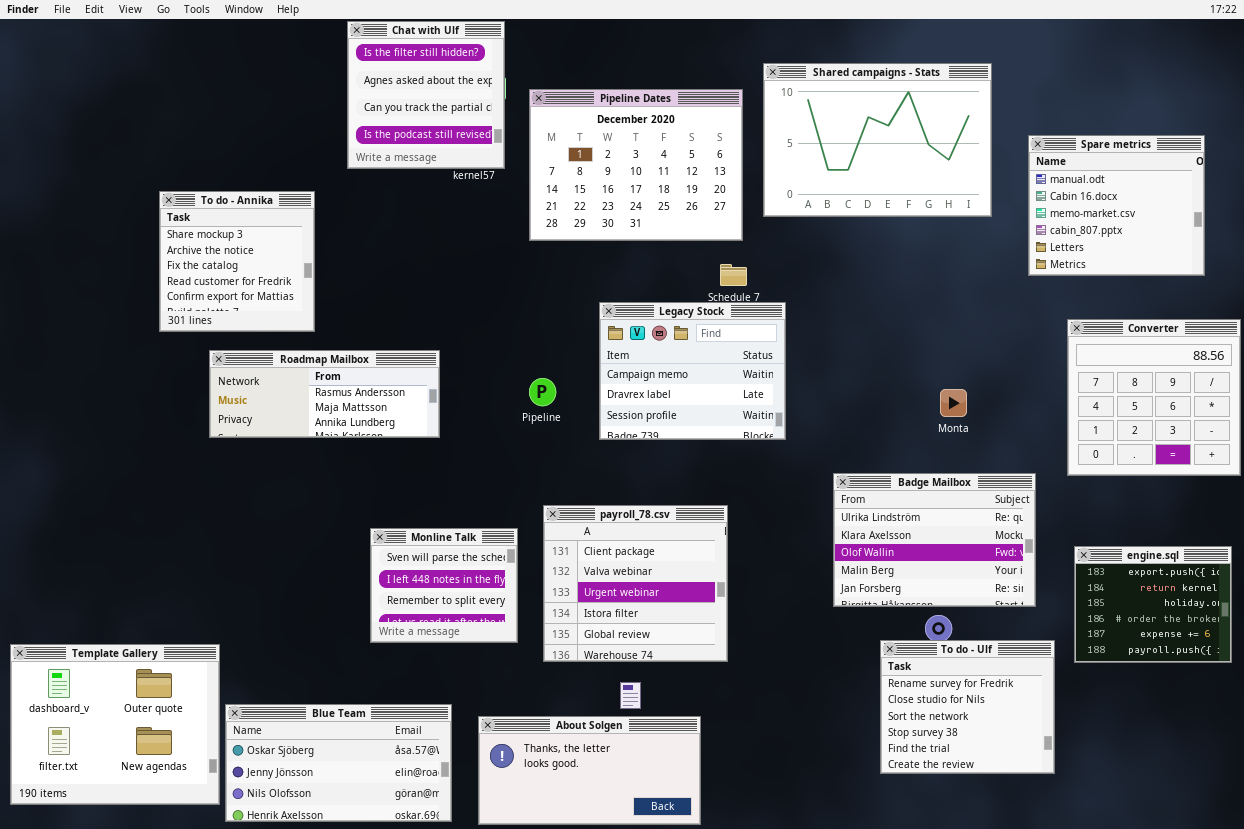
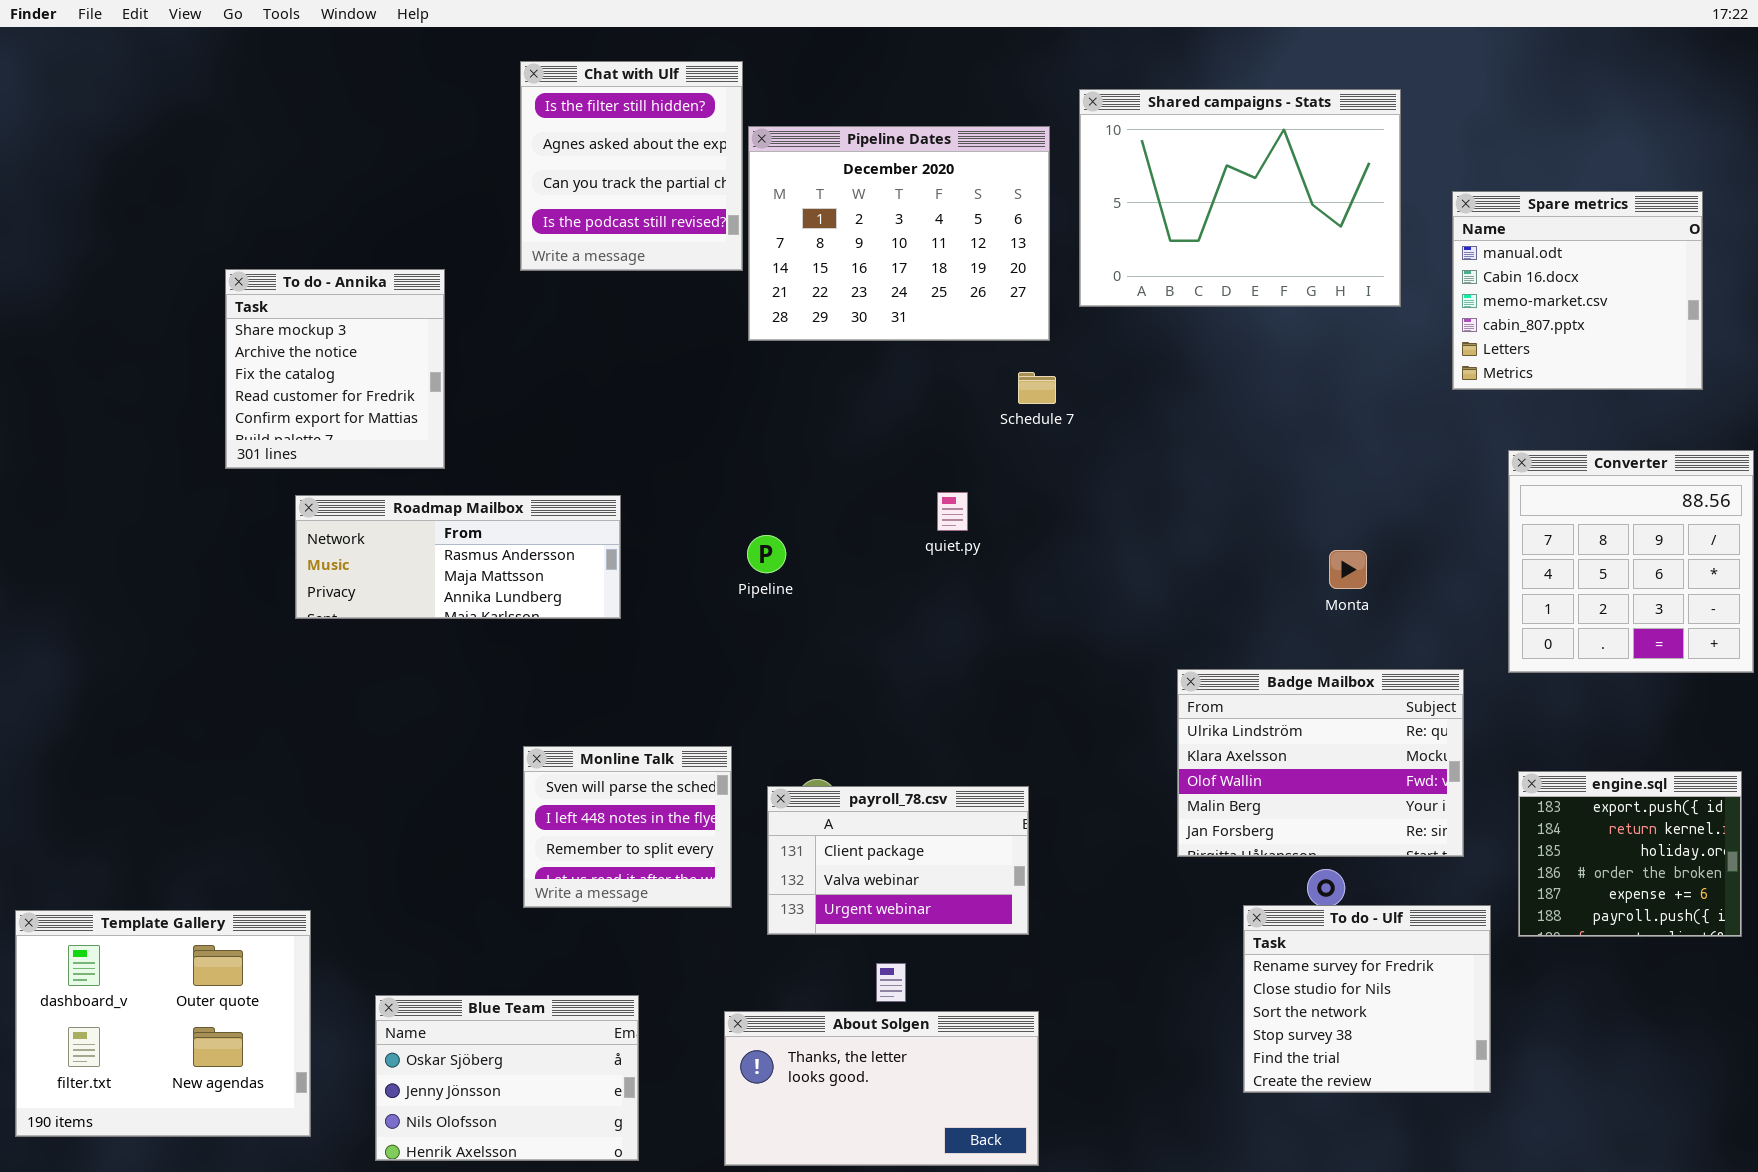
Chat with Ulf: [347,21,505,169] -> [520,61,743,271], moved
Legacy Stock: [599,302,786,440] -> none, closed
payroll_78.csv: [543,505,728,662] -> [767,786,1029,935], resized
Blue Team: [225,704,452,822] -> [375,995,639,1161], resized
About Solgen: [478,716,701,825] -> [724,1011,1039,1166], moved

